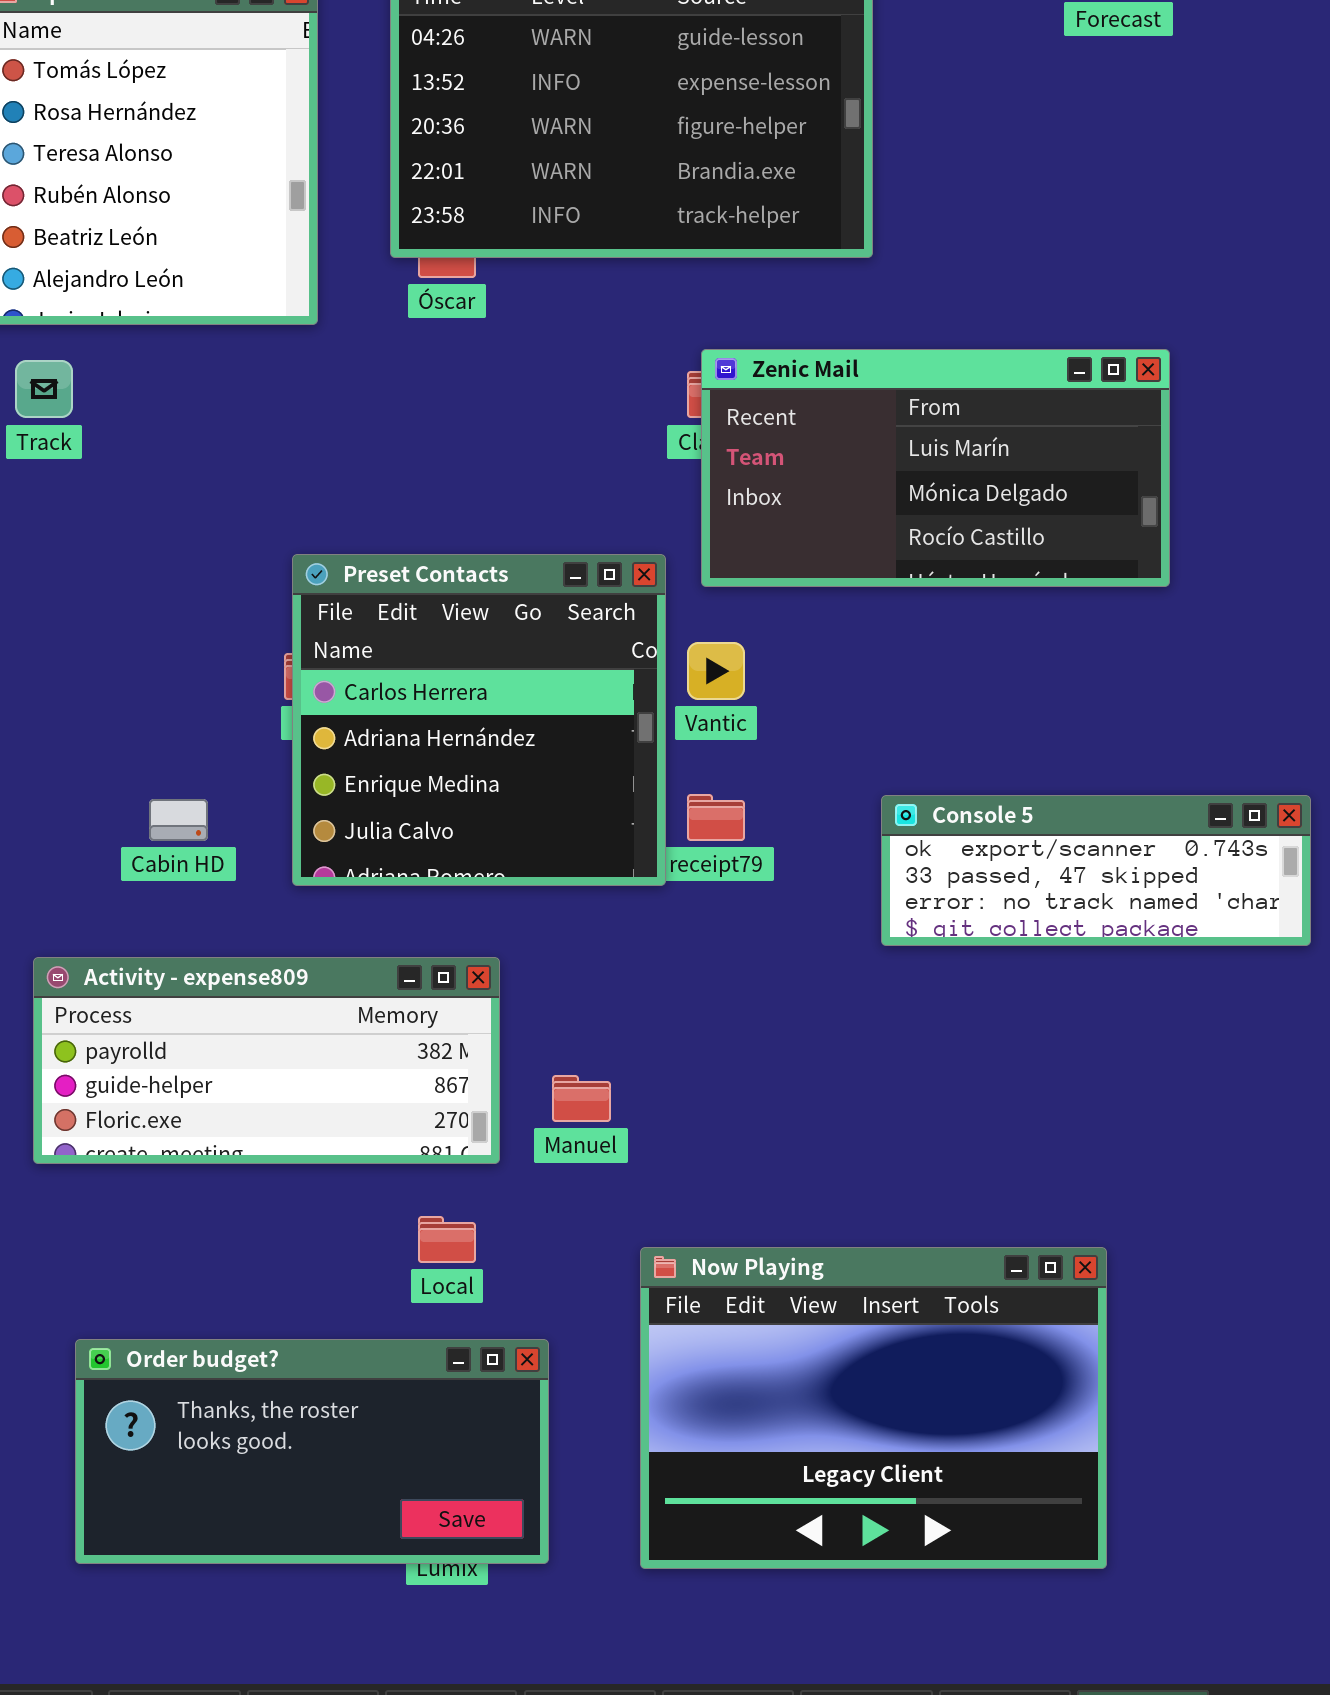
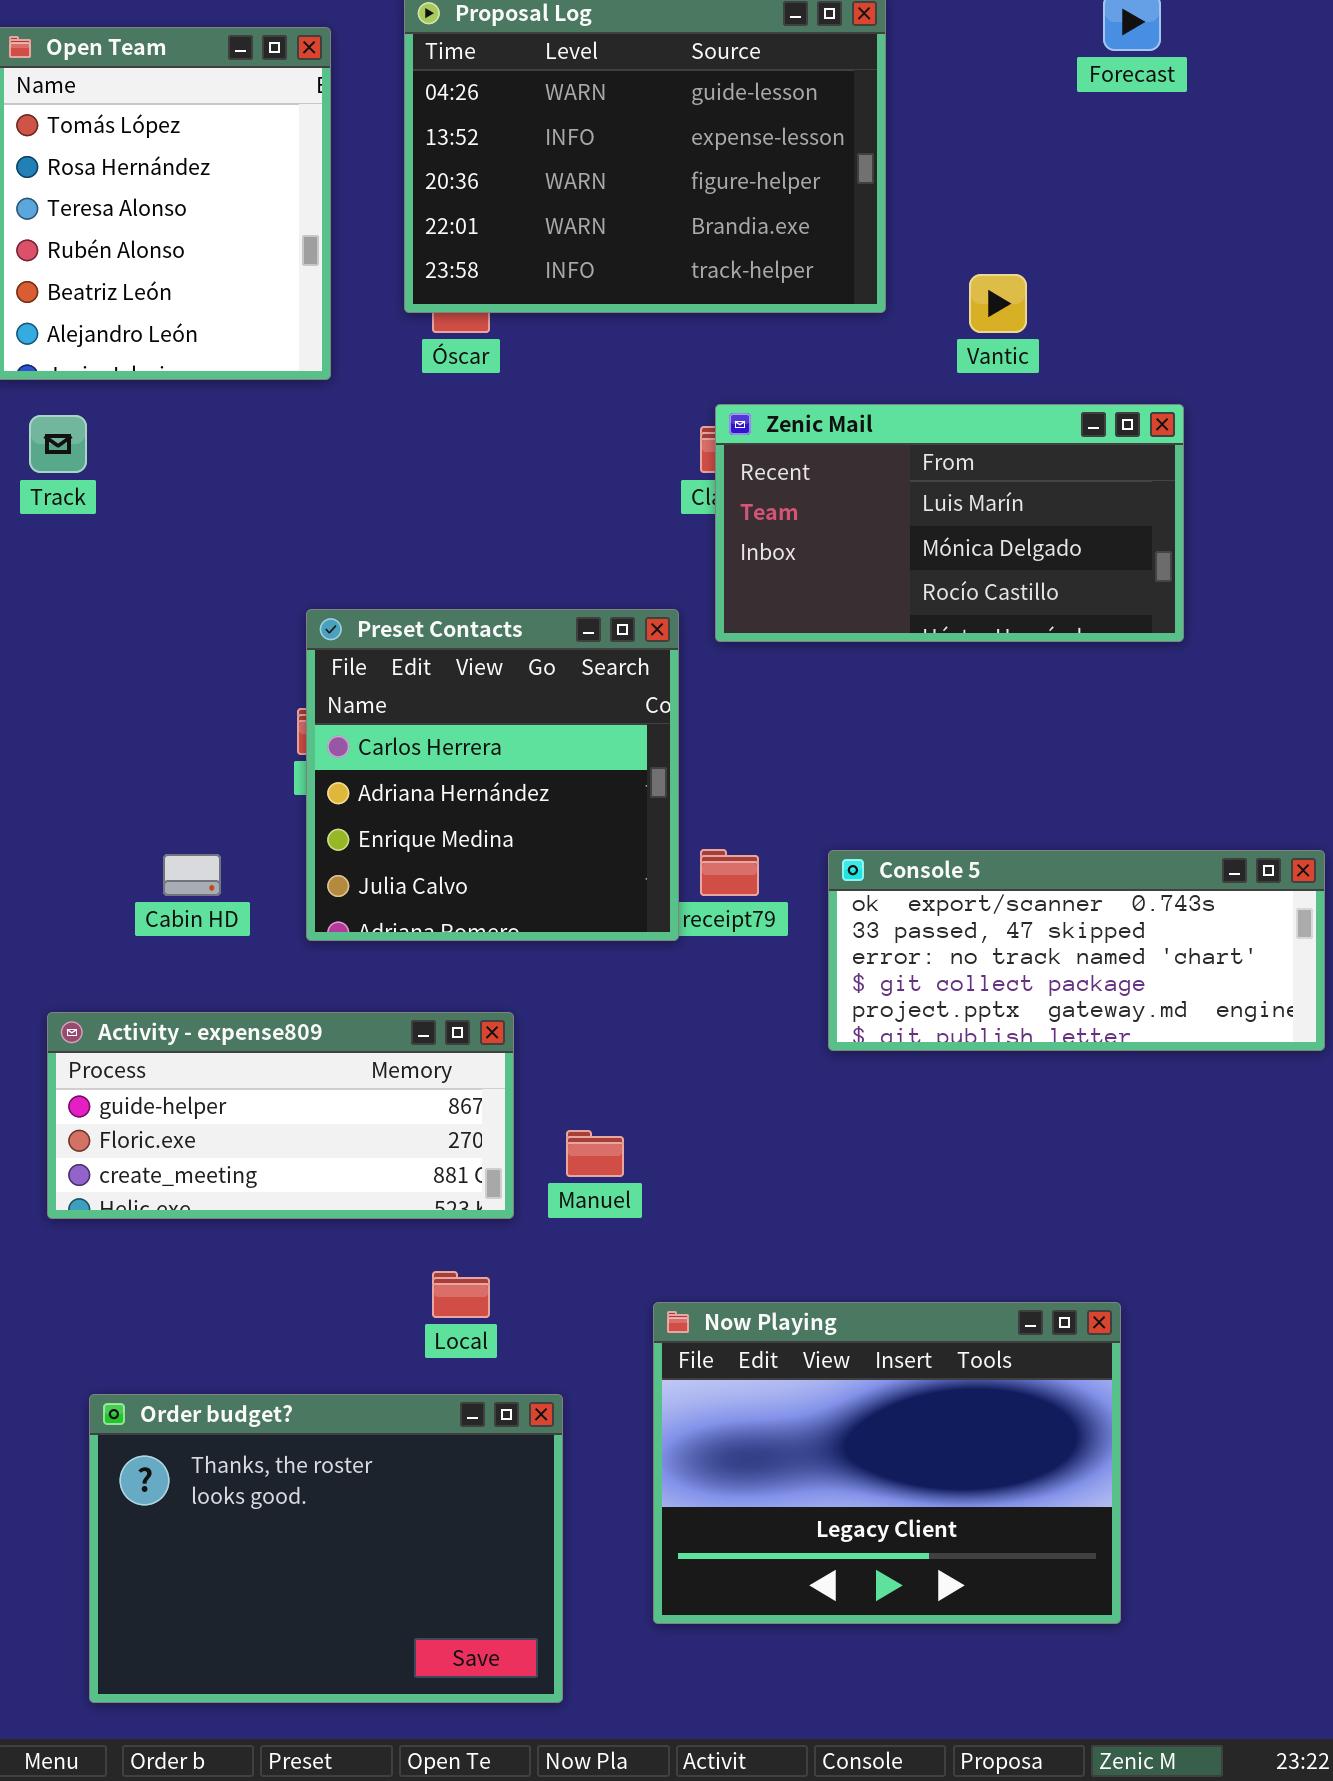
Vantic: [687,642,745,700] -> [969,274,1027,333], moved
Console 5: [881,795,1311,946] -> [828,850,1325,1051], resized
Activity - expense809: [33,957,500,1164] -> [47,1012,514,1219], scrolled down 1 row
Order budget?: [75,1339,549,1564] -> [89,1394,563,1703], resized

